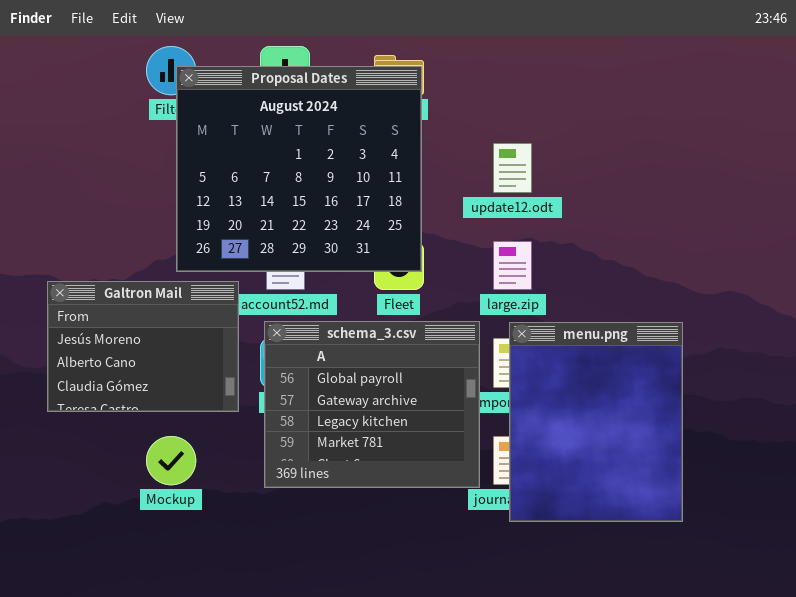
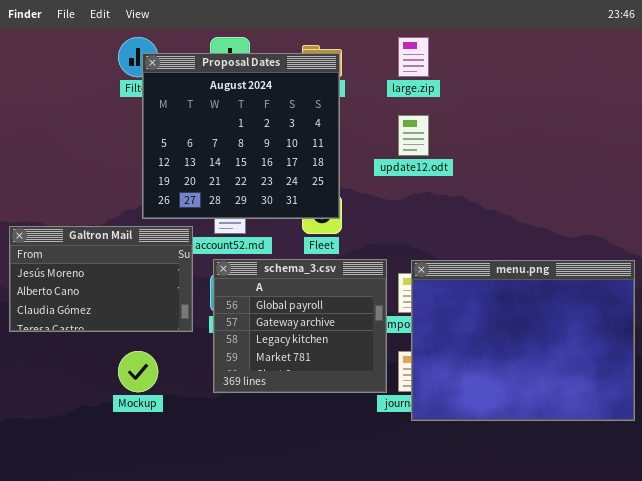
large.zip: [493,241,532,290] -> [398,37,429,77], moved
Galtron Mail: [47,281,239,412] -> [9,226,193,332], resized
menu.png: [509,322,683,522] -> [411,260,635,421], resized

